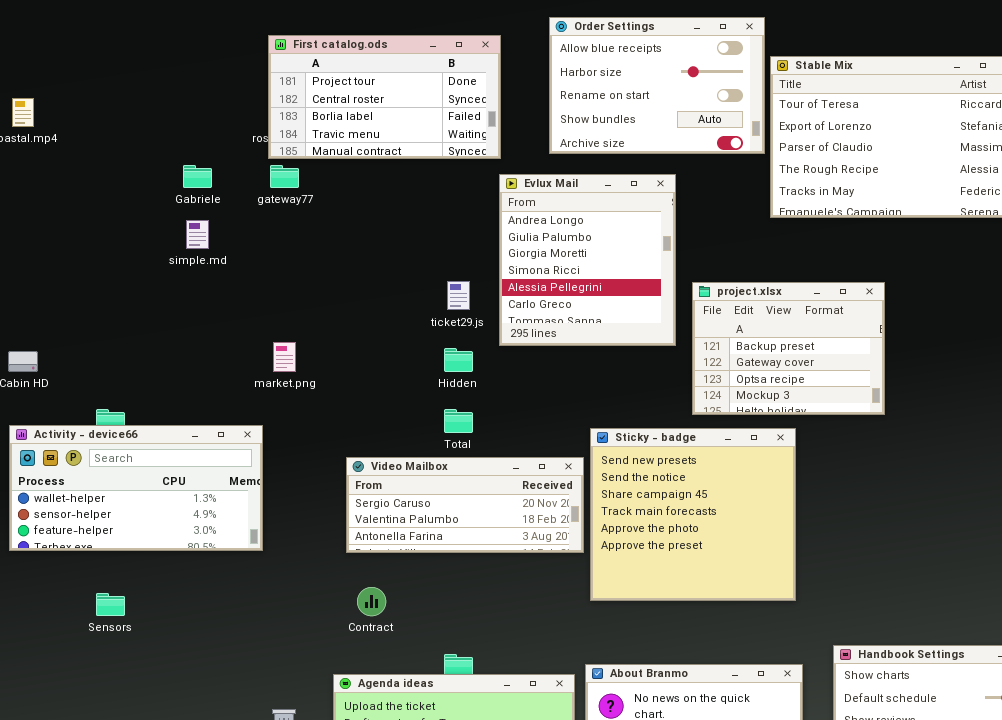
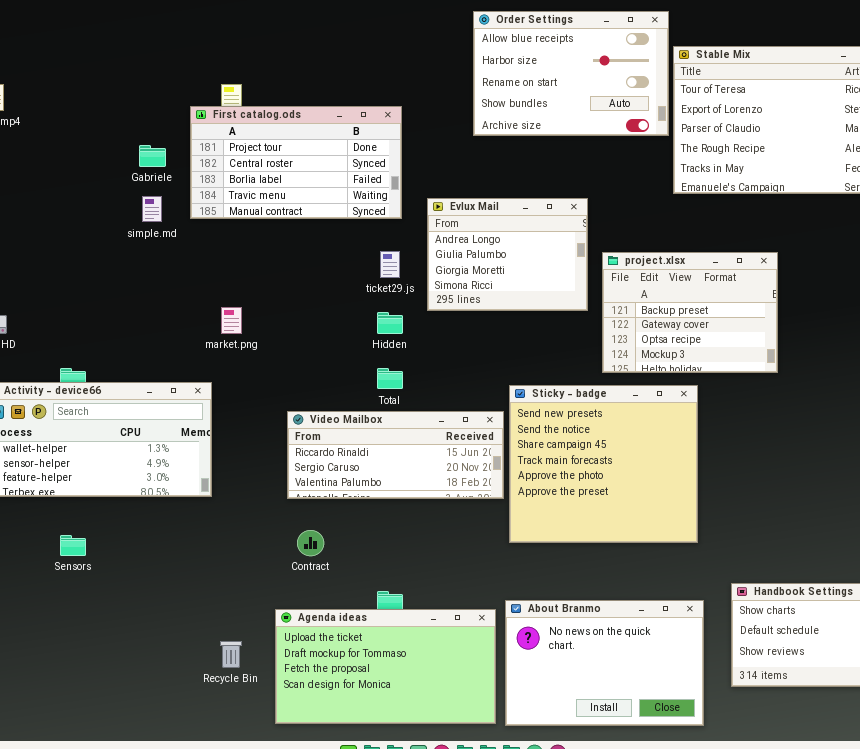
First catalog.ods: [268,35,501,159] -> [190,106,402,219], moved
Evlux Mail: [499,174,676,346] -> [427,198,588,311], resized
Video Mailbox: [346,457,584,553] -> [287,411,504,499], scrolled up 1 row

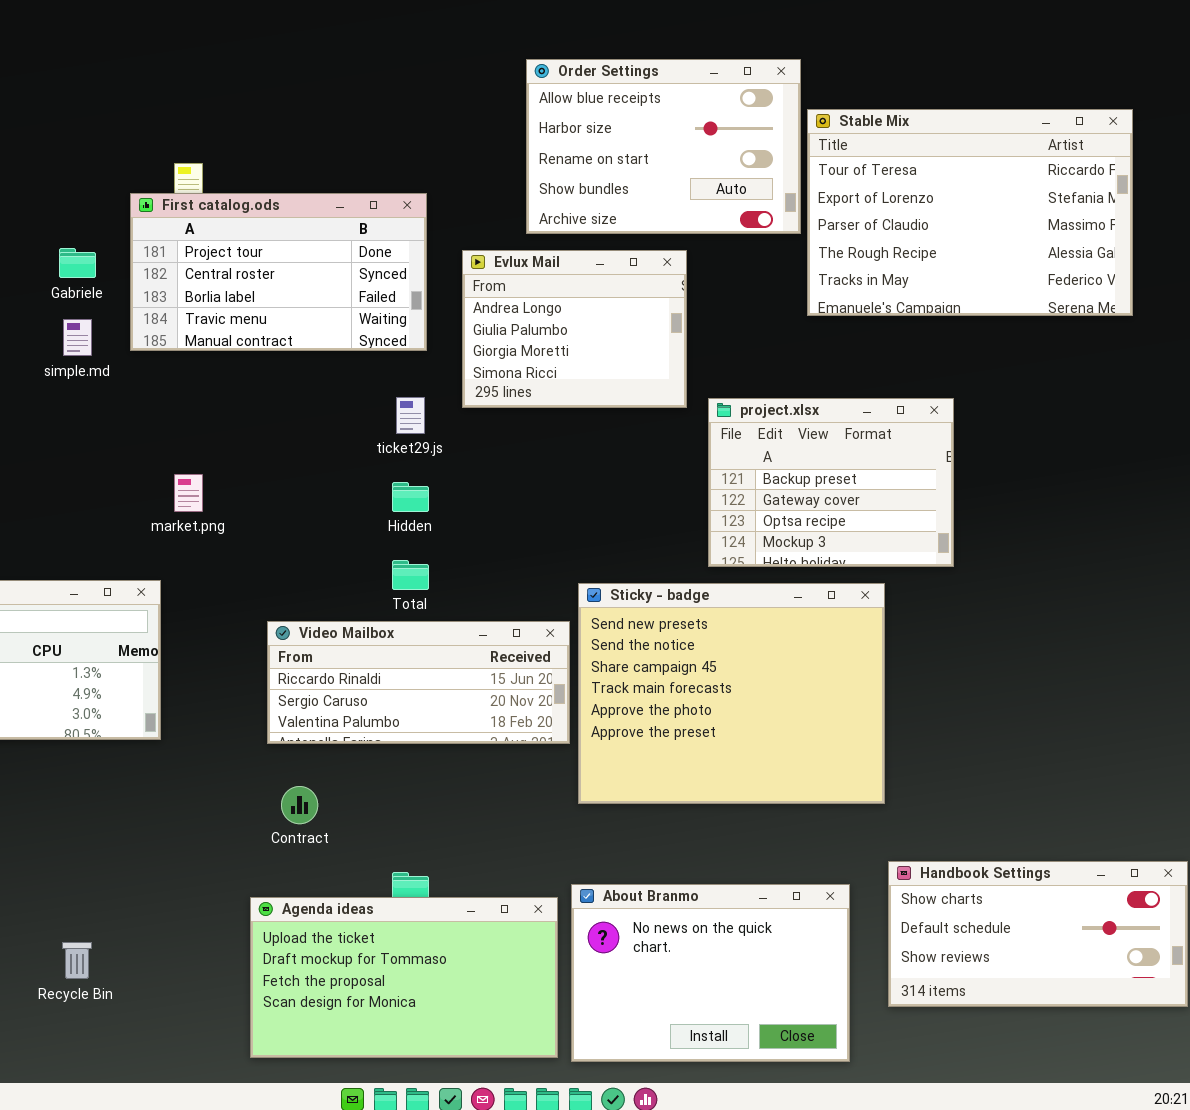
Evlux Mail: [427,198,588,311] -> [462,250,687,408], moved
Sticky - badge: [509,385,698,543] -> [578,583,885,804], resized
Recycle Bin: [220,641,242,668] -> [62,942,92,979], moved

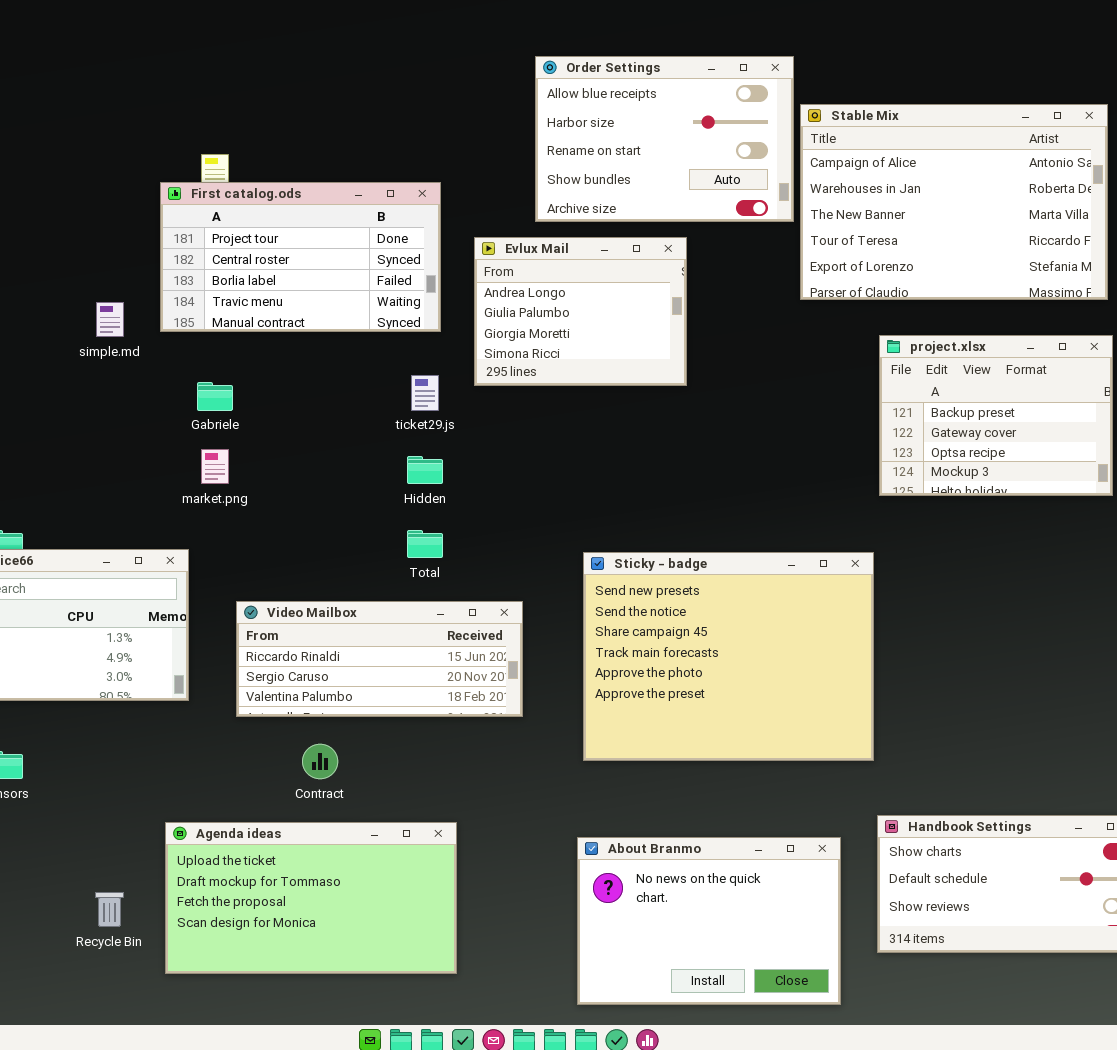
Stable Mix: [807,109,1133,316] -> [800,104,1108,300], scrolled up 3 rows
Gabriele: [59,248,96,278] -> [197,382,233,411], moved
project.xlsx: [708,398,954,567] -> [879,335,1113,496], moved
Video Mailbox: [267,621,570,744] -> [236,601,523,717], moved
Agenda ideas: [250,897,558,1058] -> [165,822,457,974], moved

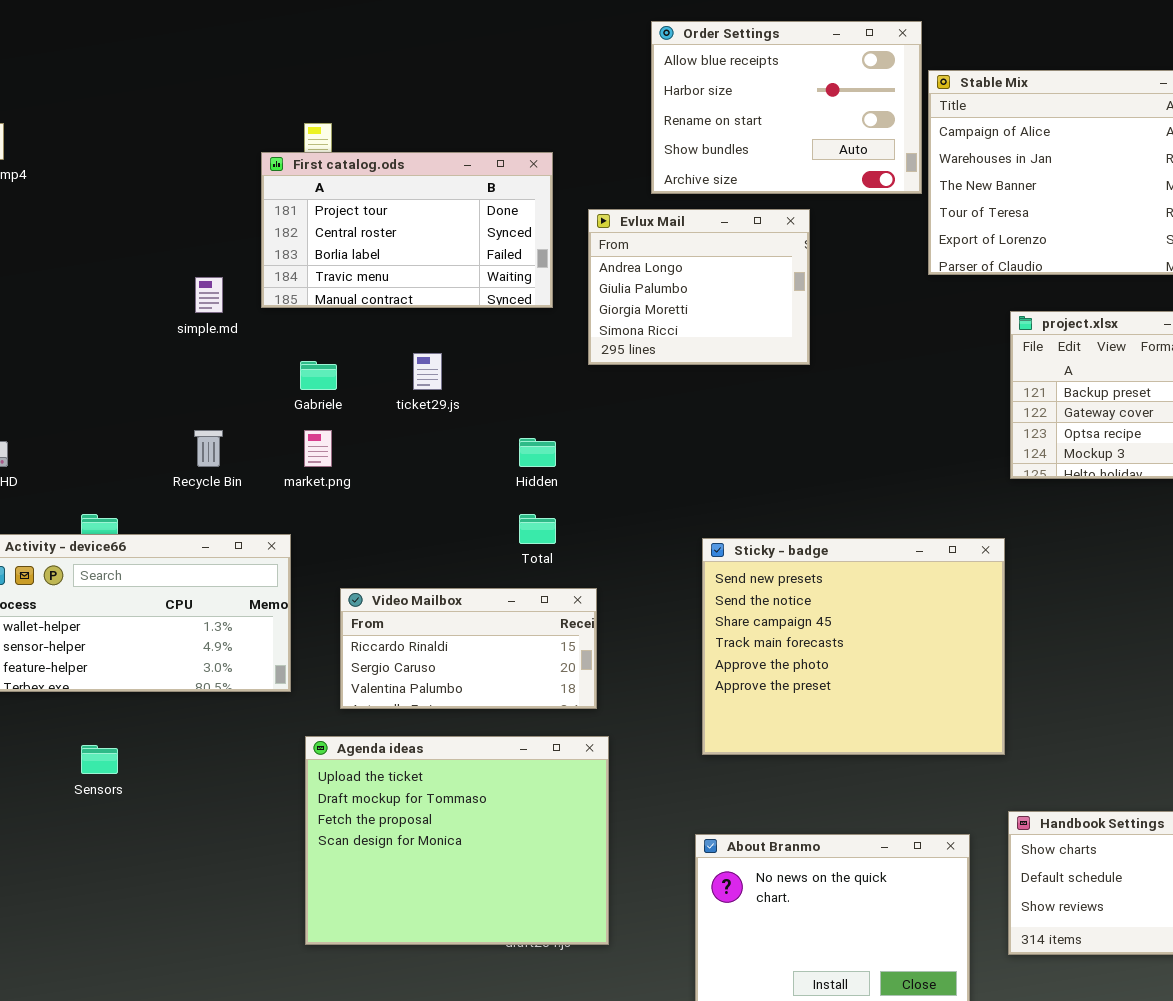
ticket29.js: [411,375,439,411] -> [413,353,442,390], moved
Video Mailbox: [236,601,523,717] -> [340,588,597,709], resized
Agenda ideas: [165,822,457,974] -> [305,736,609,945], moved, resized
Recycle Bin: [95,892,124,927] -> [194,430,223,467], moved

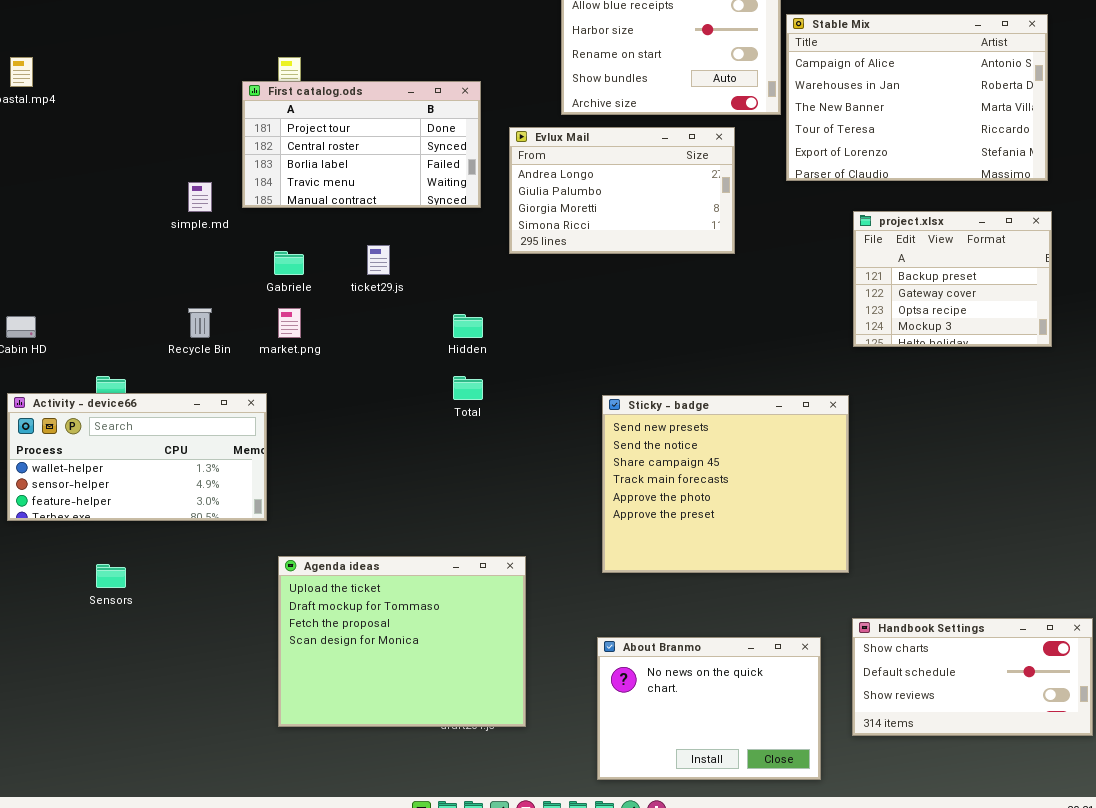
Evlux Mail: [588,209,810,365] -> [509,127,735,254], resized
Video Mailbox: [340,588,597,709] -> none, closed

